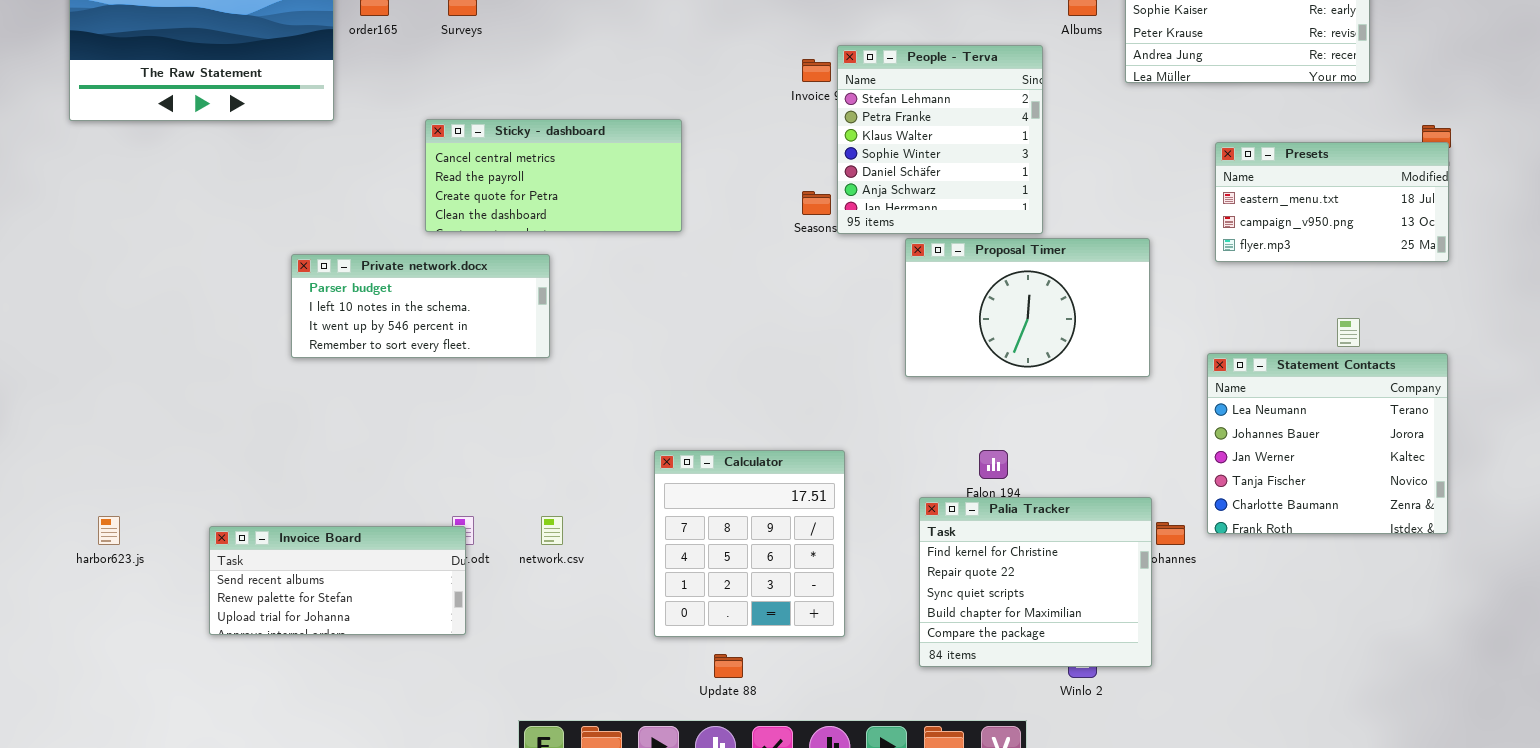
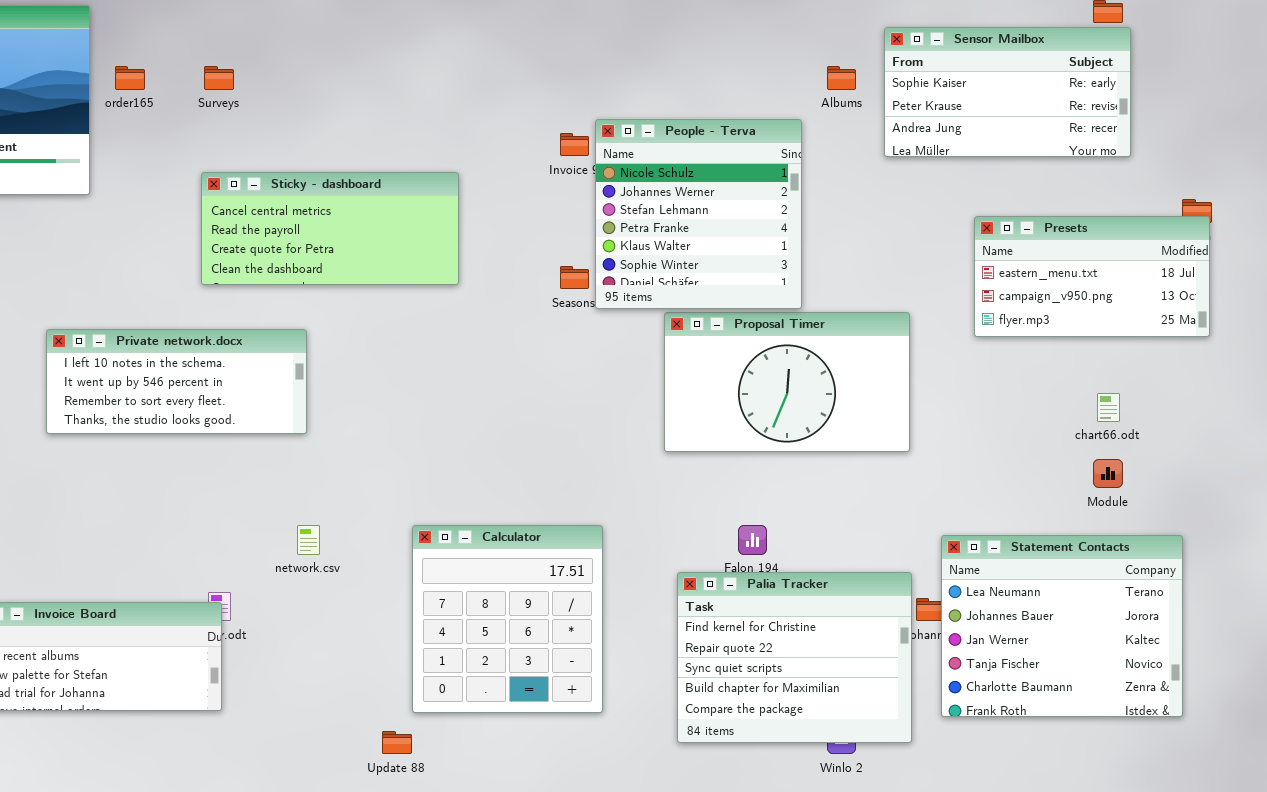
People - Terva: [837,45,1043,234] -> [595,119,802,309], scrolled up 2 rows
Sticky - dashboard: [425,119,682,232] -> [201,172,459,285], moved
Private network.docx: [291,254,550,358] -> [46,329,307,434], scrolled down 1 row
Statement Contacts: [1207,353,1448,534] -> [941,535,1183,717], moved
network.csv: [541,516,563,545] -> [297,525,320,555], moved
Update 88: [714,654,743,678] -> [382,731,412,754], moved

